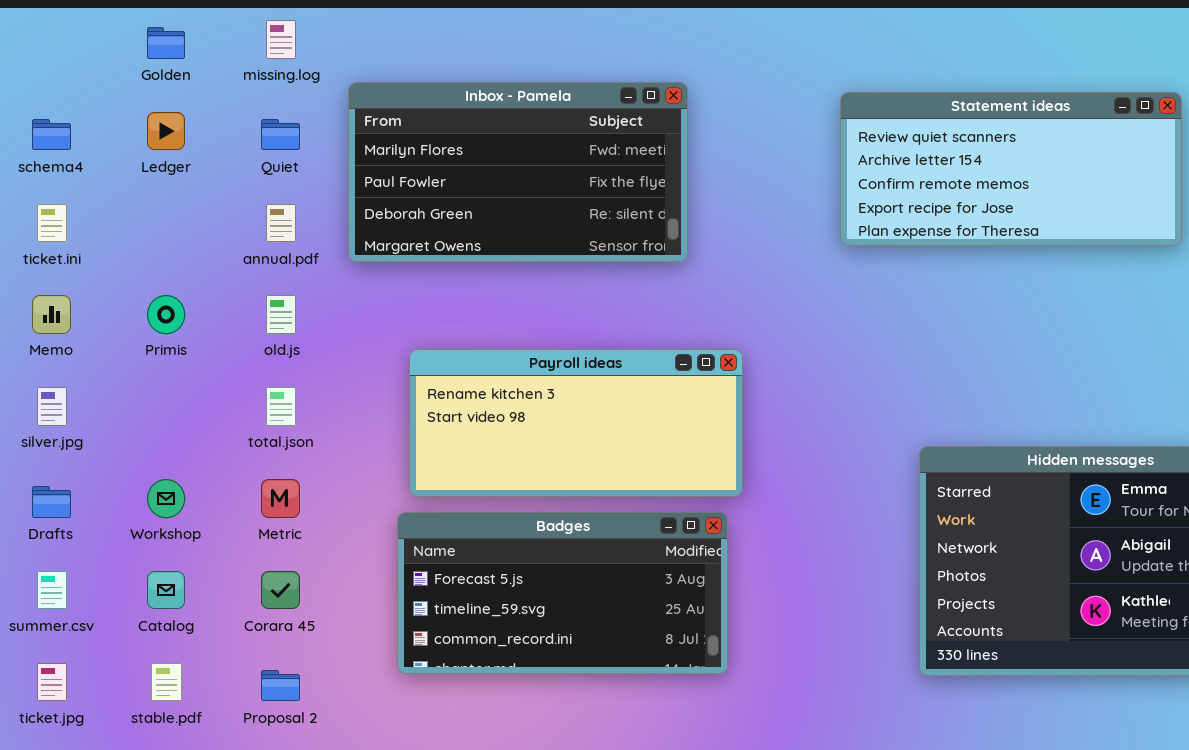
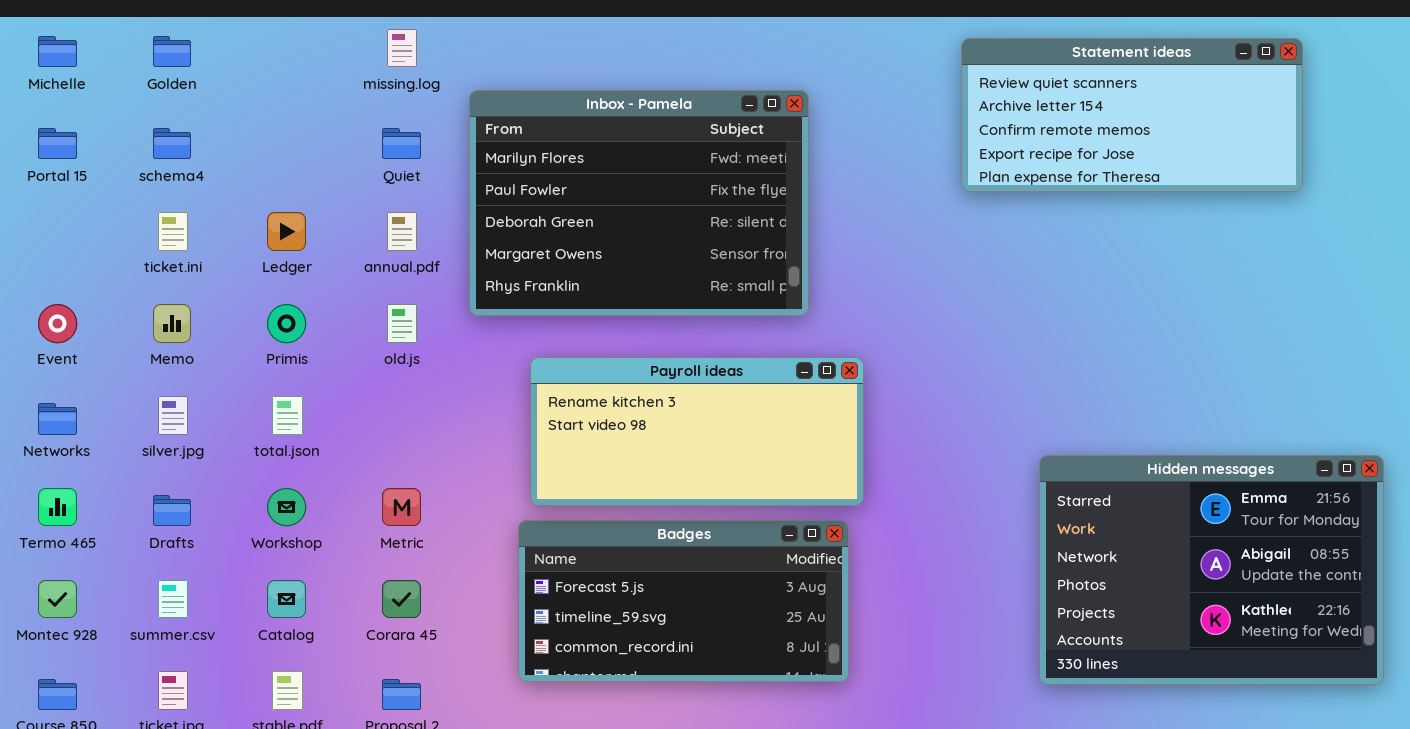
Golden: [147,27,185,59] -> [153,36,191,67], moved
Inbox - Pamela: [348,82,688,262] -> [469,90,809,316], resized
Statement ideas: [840,92,1182,246] -> [961,38,1303,192], moved
Ledger: [147,112,185,150] -> [267,212,306,251], moved
total.json: [266,387,296,426] -> [272,396,303,435], moved

